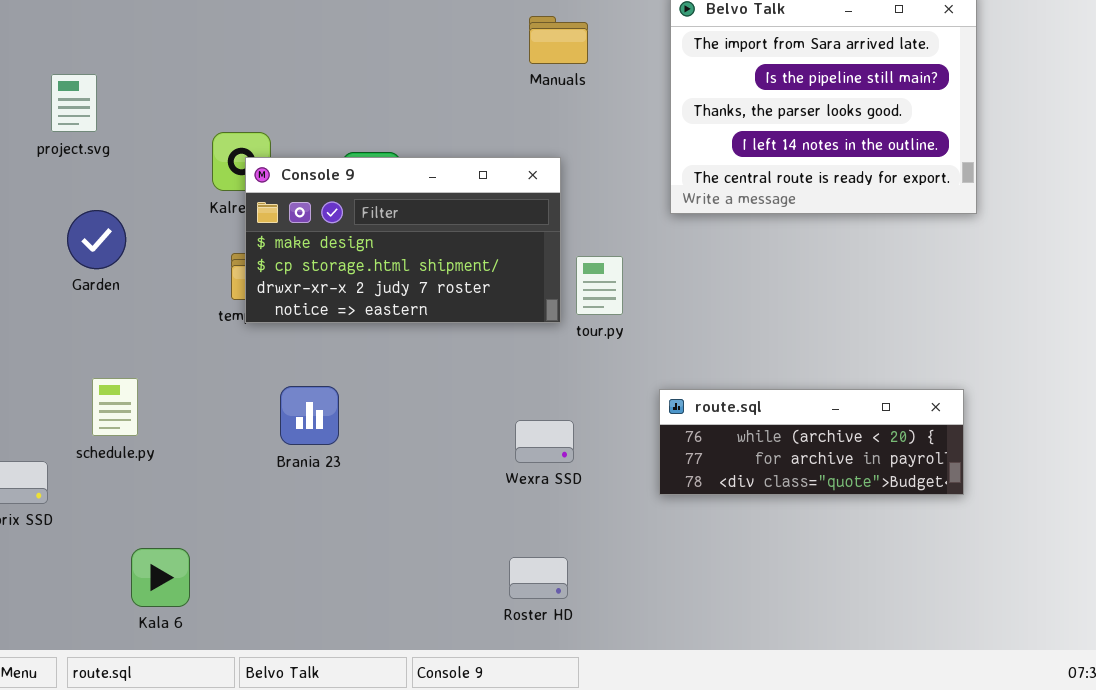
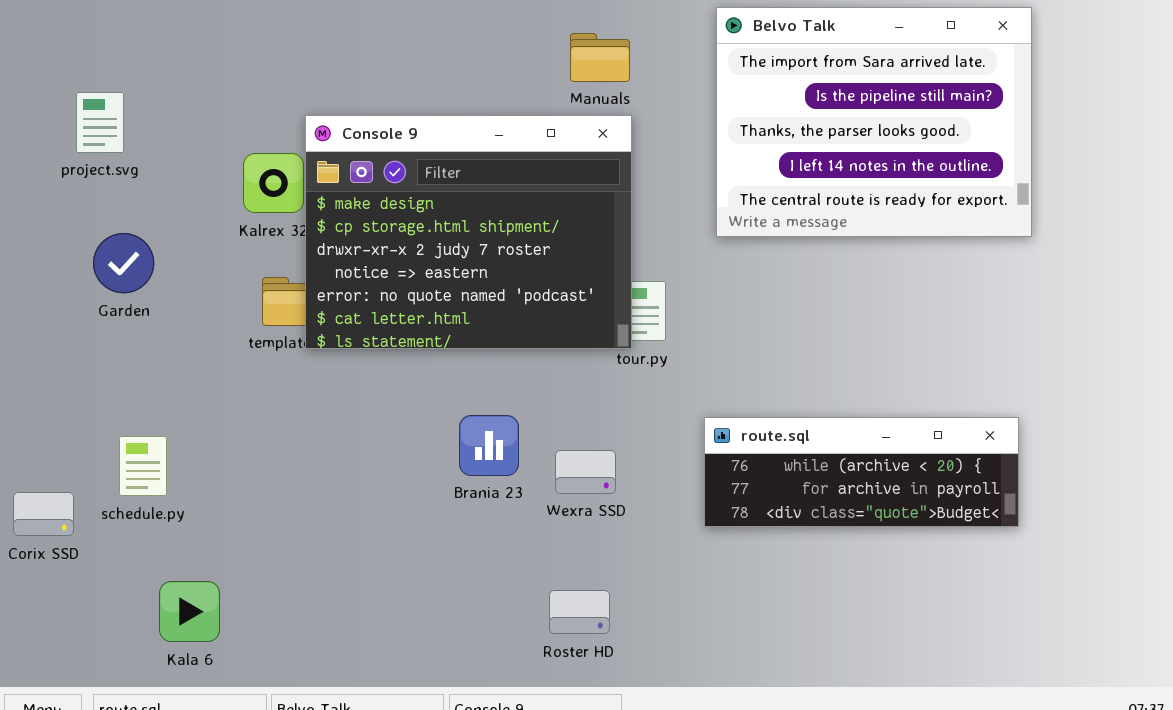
Console 9: [245,157,561,323] -> [305,115,632,349], moved, resized
schedule.py: [92,378,138,436] -> [119,436,167,496], moved
Brania 23: [280,386,339,445] -> [459,415,519,476], moved

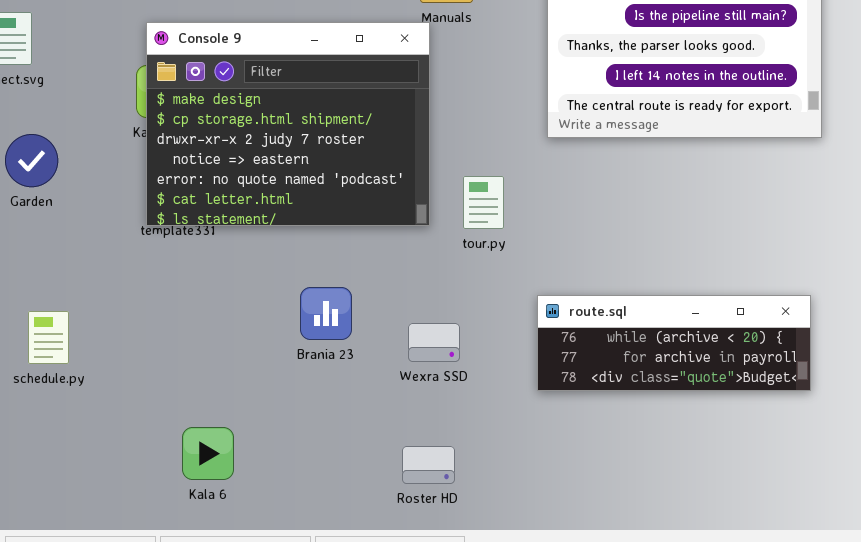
Console 9: [305,115,632,349] -> [146,22,430,226], moved
Brania 23: [459,415,519,476] -> [300,287,352,340], moved
Kala 6: [159,581,220,642] -> [182,427,234,480], moved

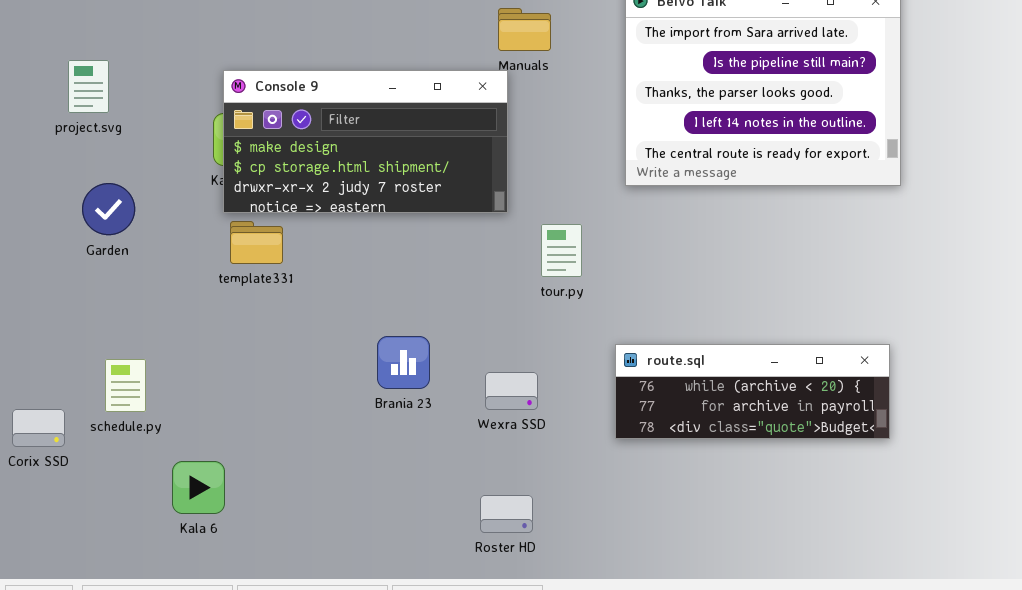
Console 9: [146,22,430,226] -> [223,70,508,213], resized
Kala 6: [182,427,234,480] -> [172,461,225,514], moved

